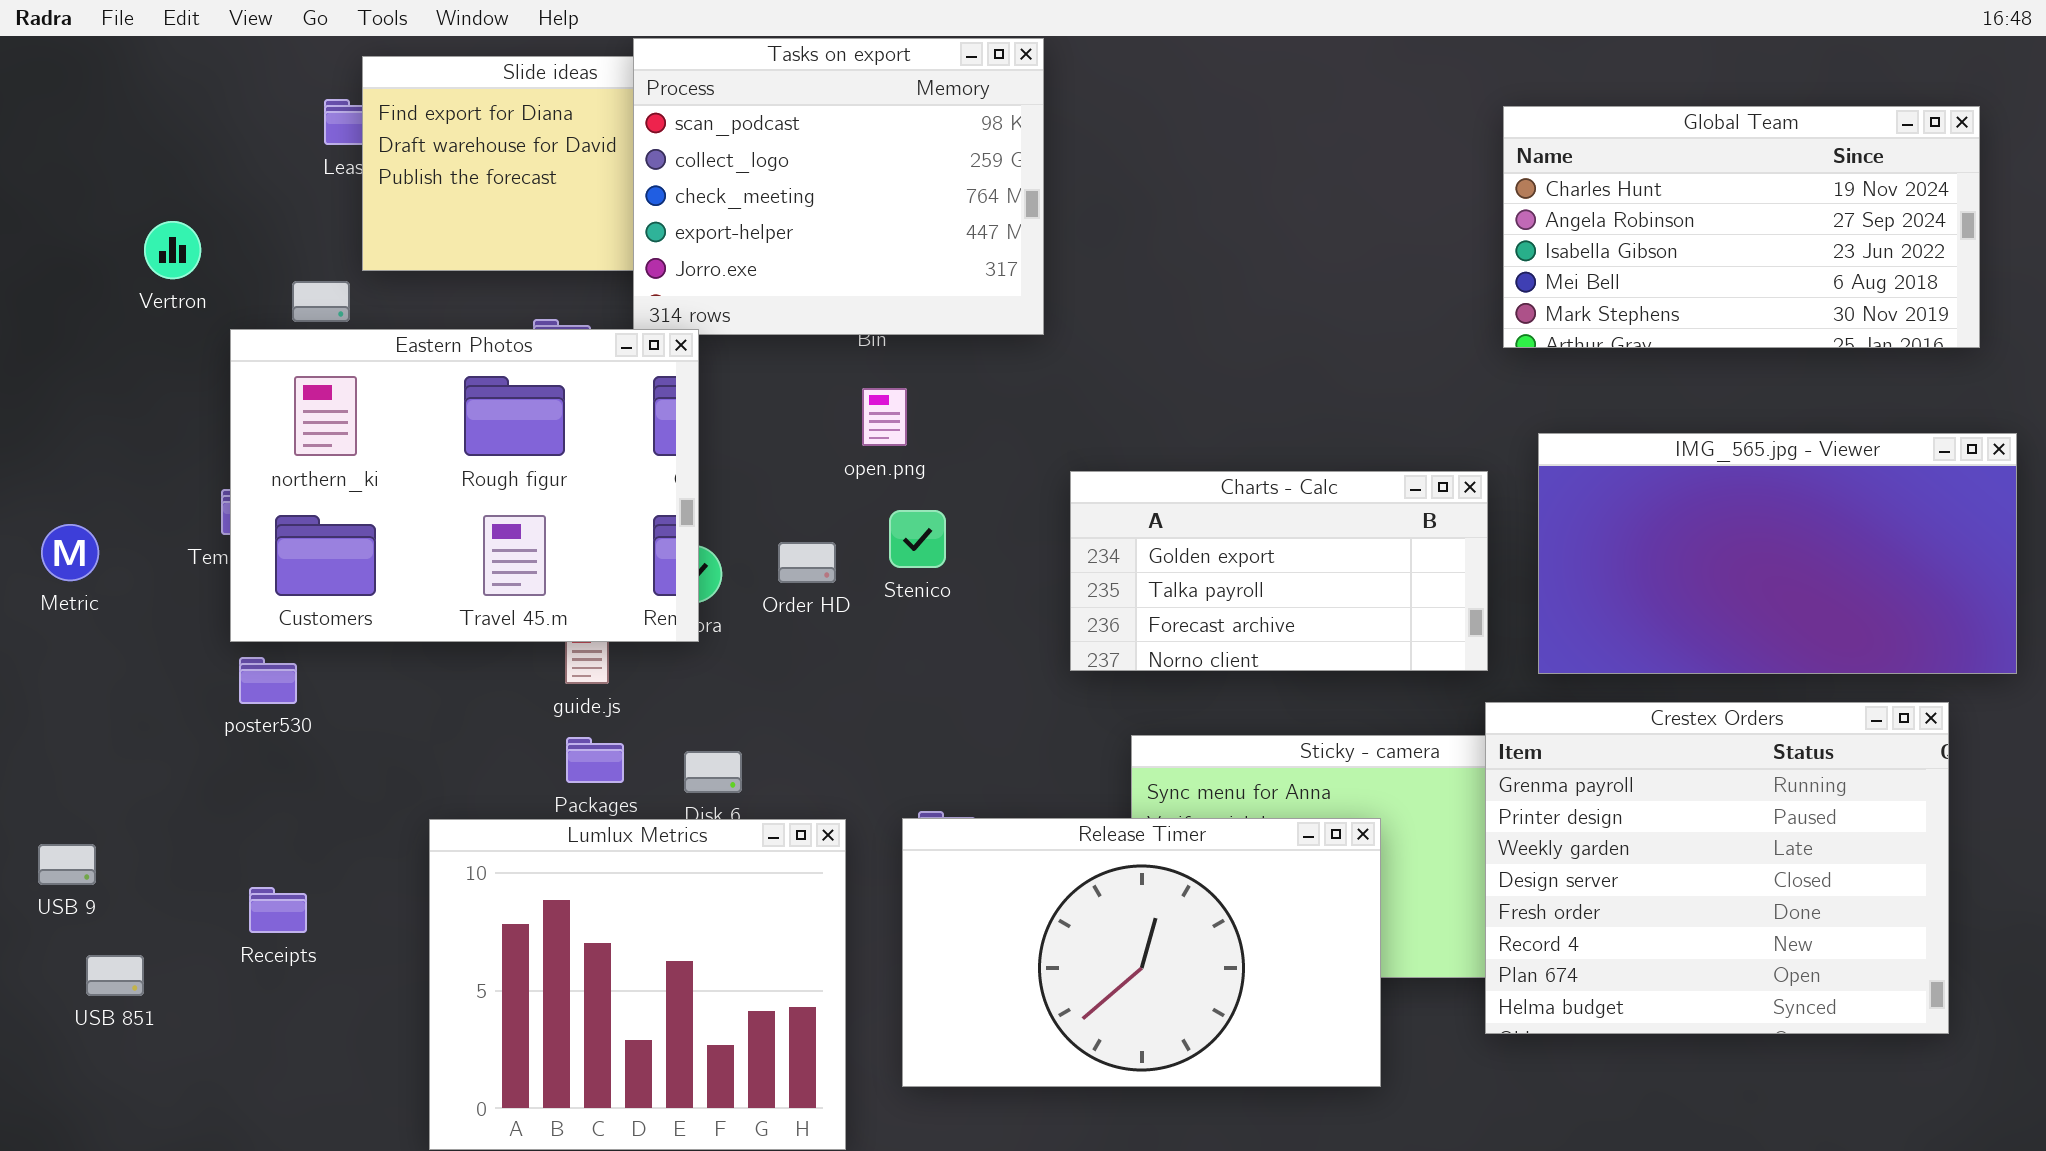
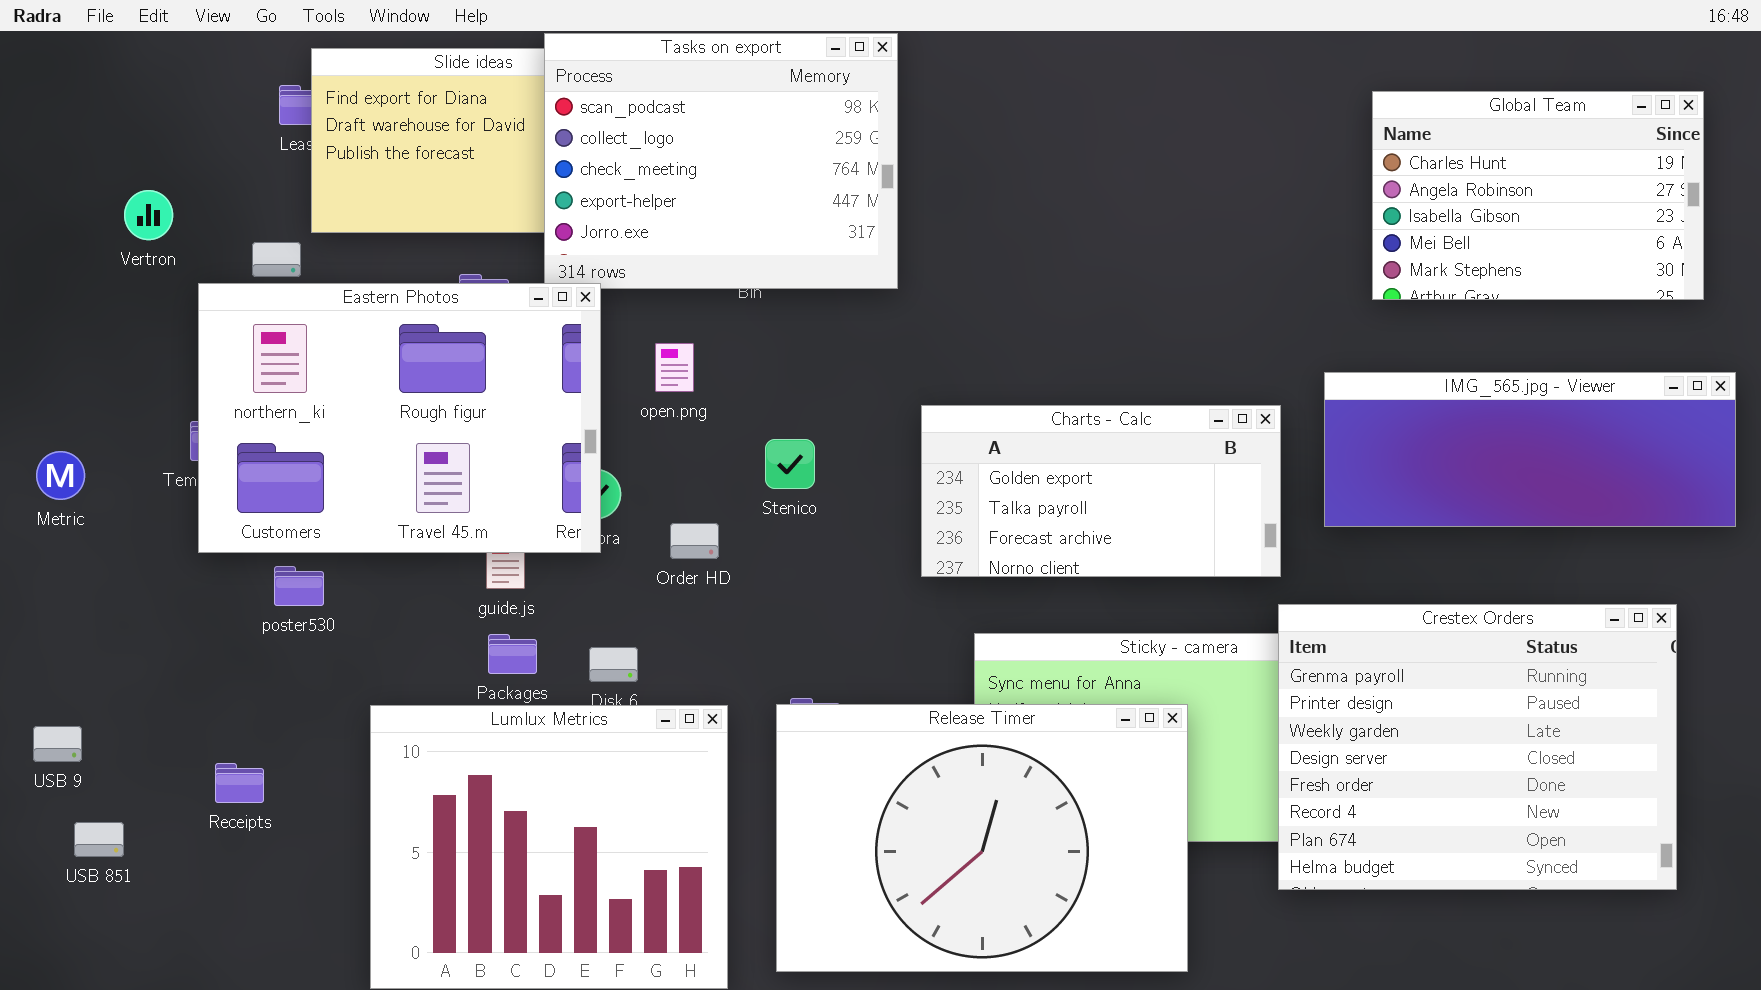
Global Team: [1503,106,1980,348] -> [1372,91,1704,300], resized
open.png: [862,388,907,446] -> [655,343,694,392], moved
IMG_565.jpg - Viewer: [1538,433,2017,674] -> [1324,372,1736,527], resized
Order HD: [778,542,836,583] -> [670,523,719,559], moved
poster530: [239,657,297,704] -> [274,566,324,606], moved
Release Timer: [902,818,1381,1087] -> [776,704,1188,972], resized

